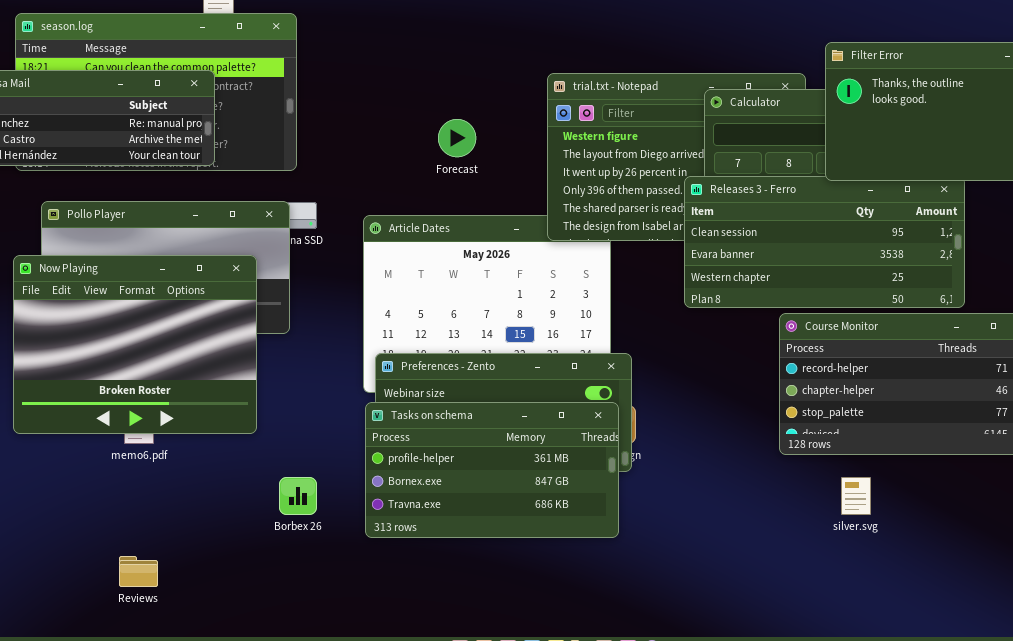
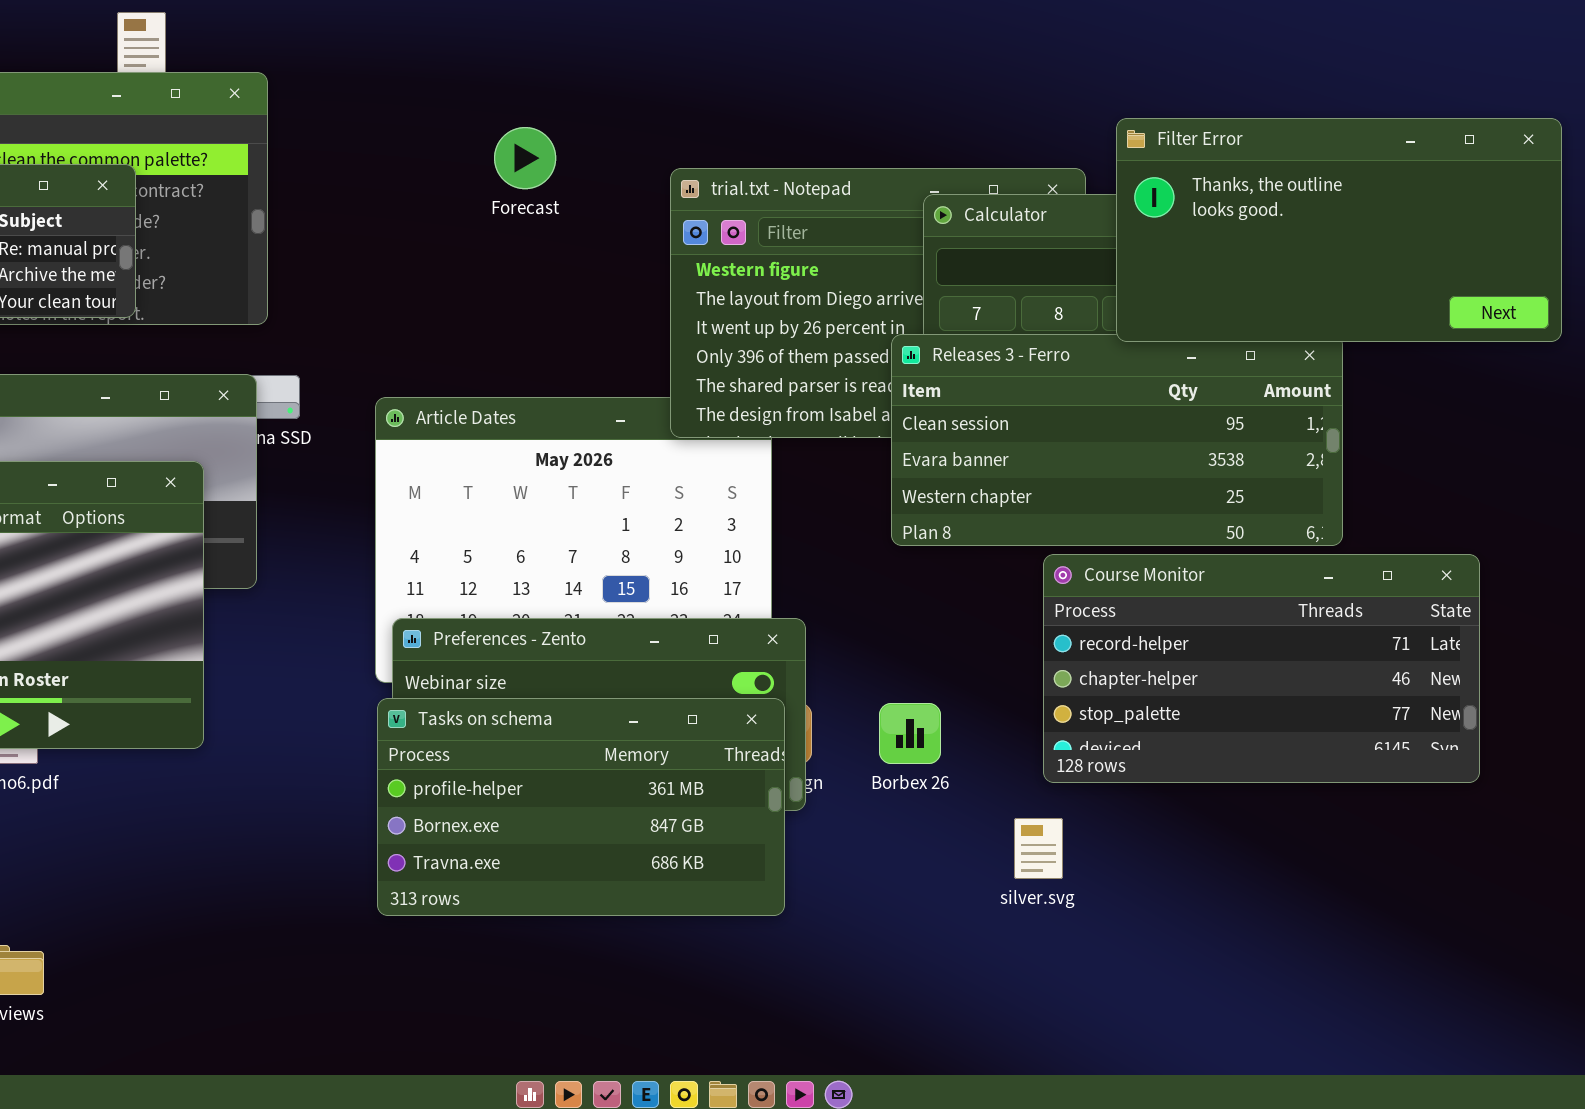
Forecast: [438,119,476,157] -> [494,127,556,189], moved
Borbex 26: [279,477,317,515] -> [879,703,941,764], moved
silver.svg: [841,477,871,515] -> [1014,818,1063,879], moved

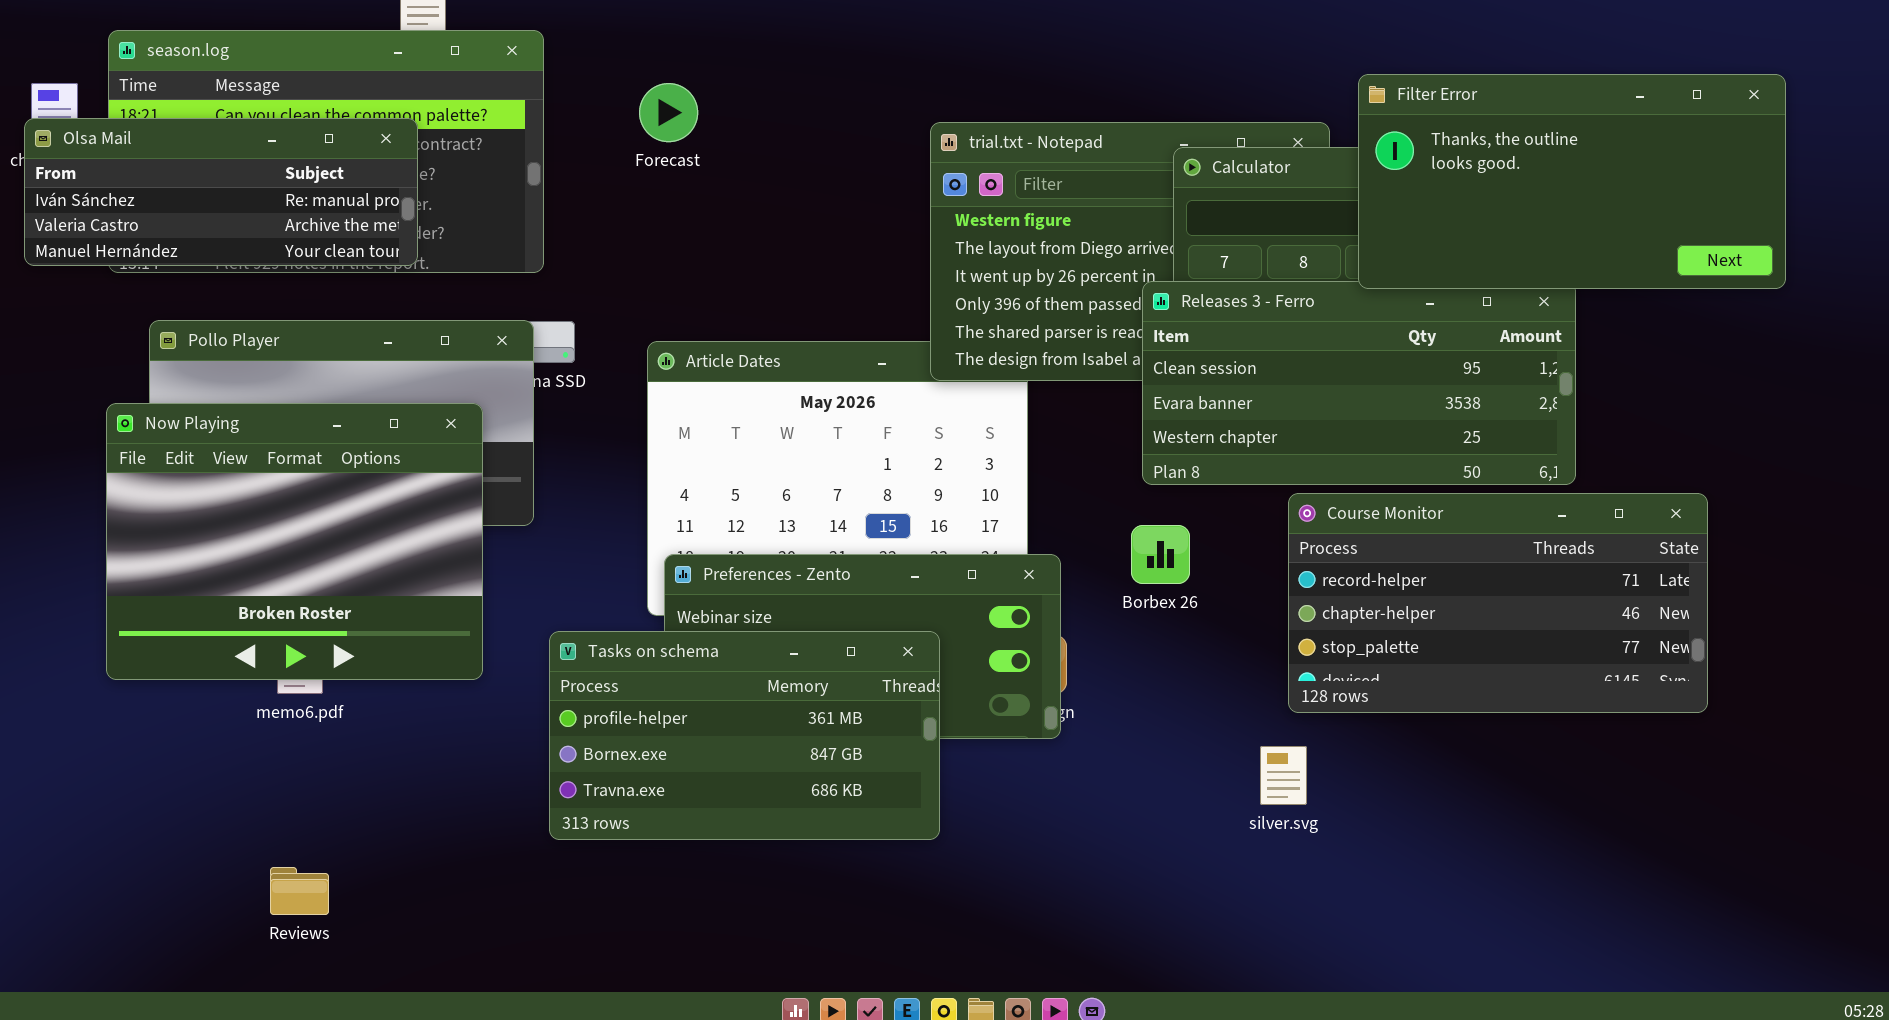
Forecast: [494,127,556,189] -> [639,83,698,142], moved
Tasks on schema: [377,698,785,916] -> [549,631,940,840], moved
Borbex 26: [879,703,941,764] -> [1131,525,1190,584], moved

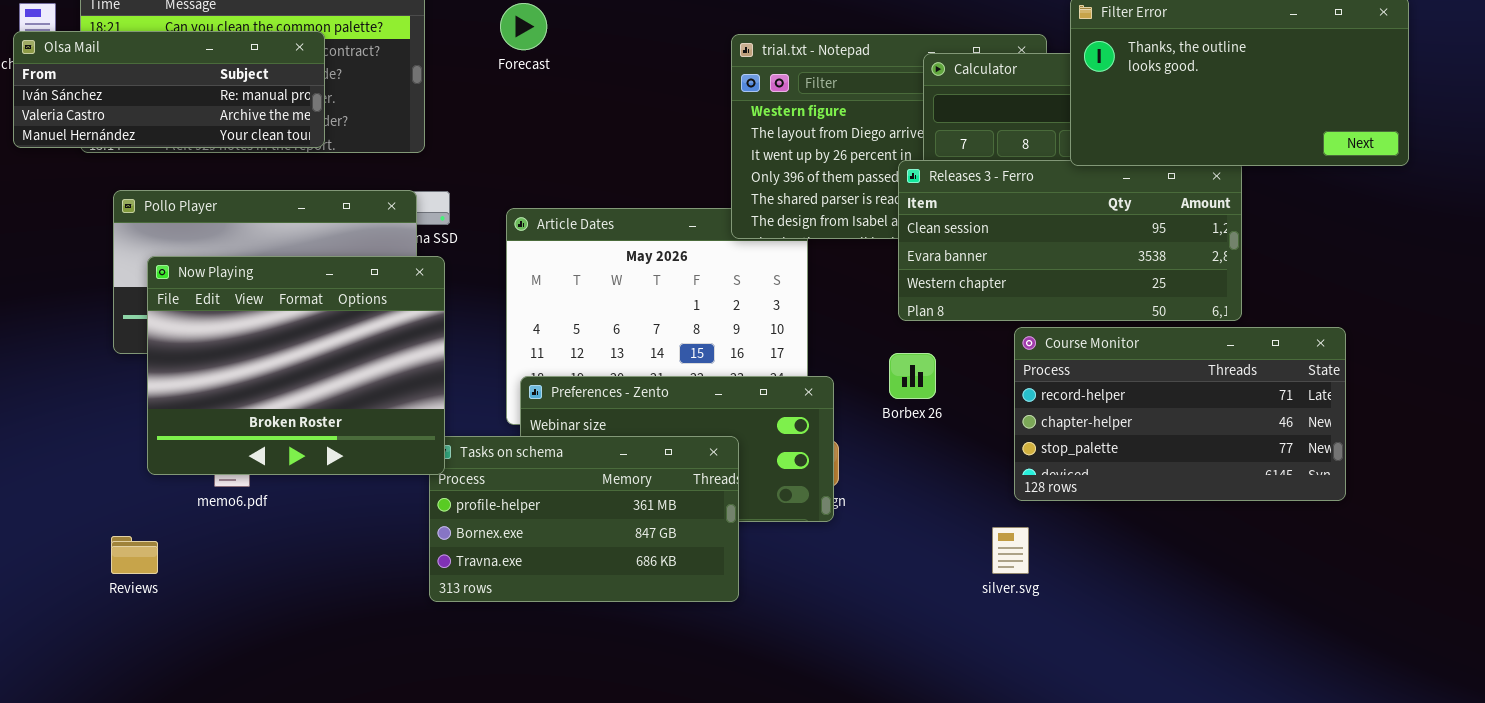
Now Playing: [106,403,483,680] -> [147,256,445,475], moved
Reviews: [270,867,329,915] -> [111,536,158,574], moved

